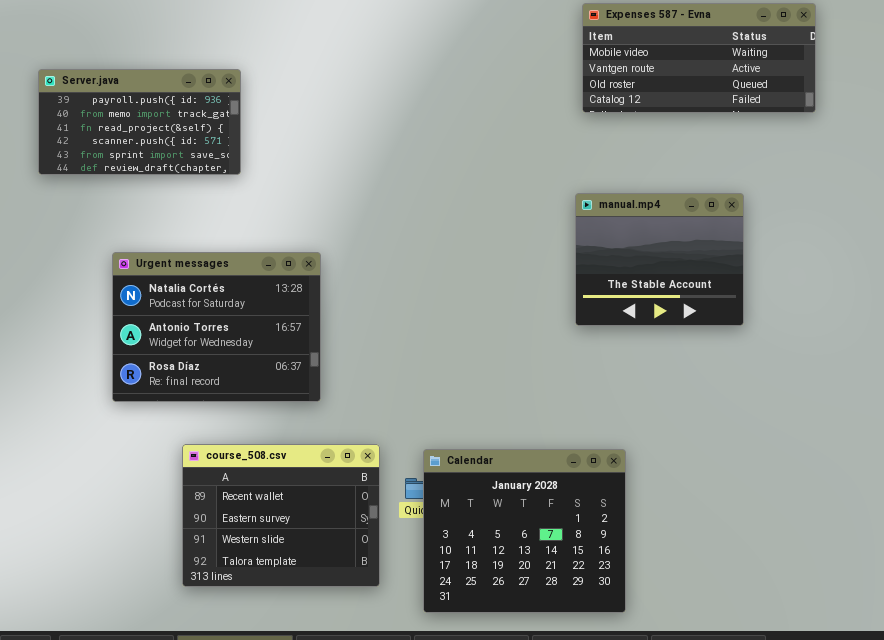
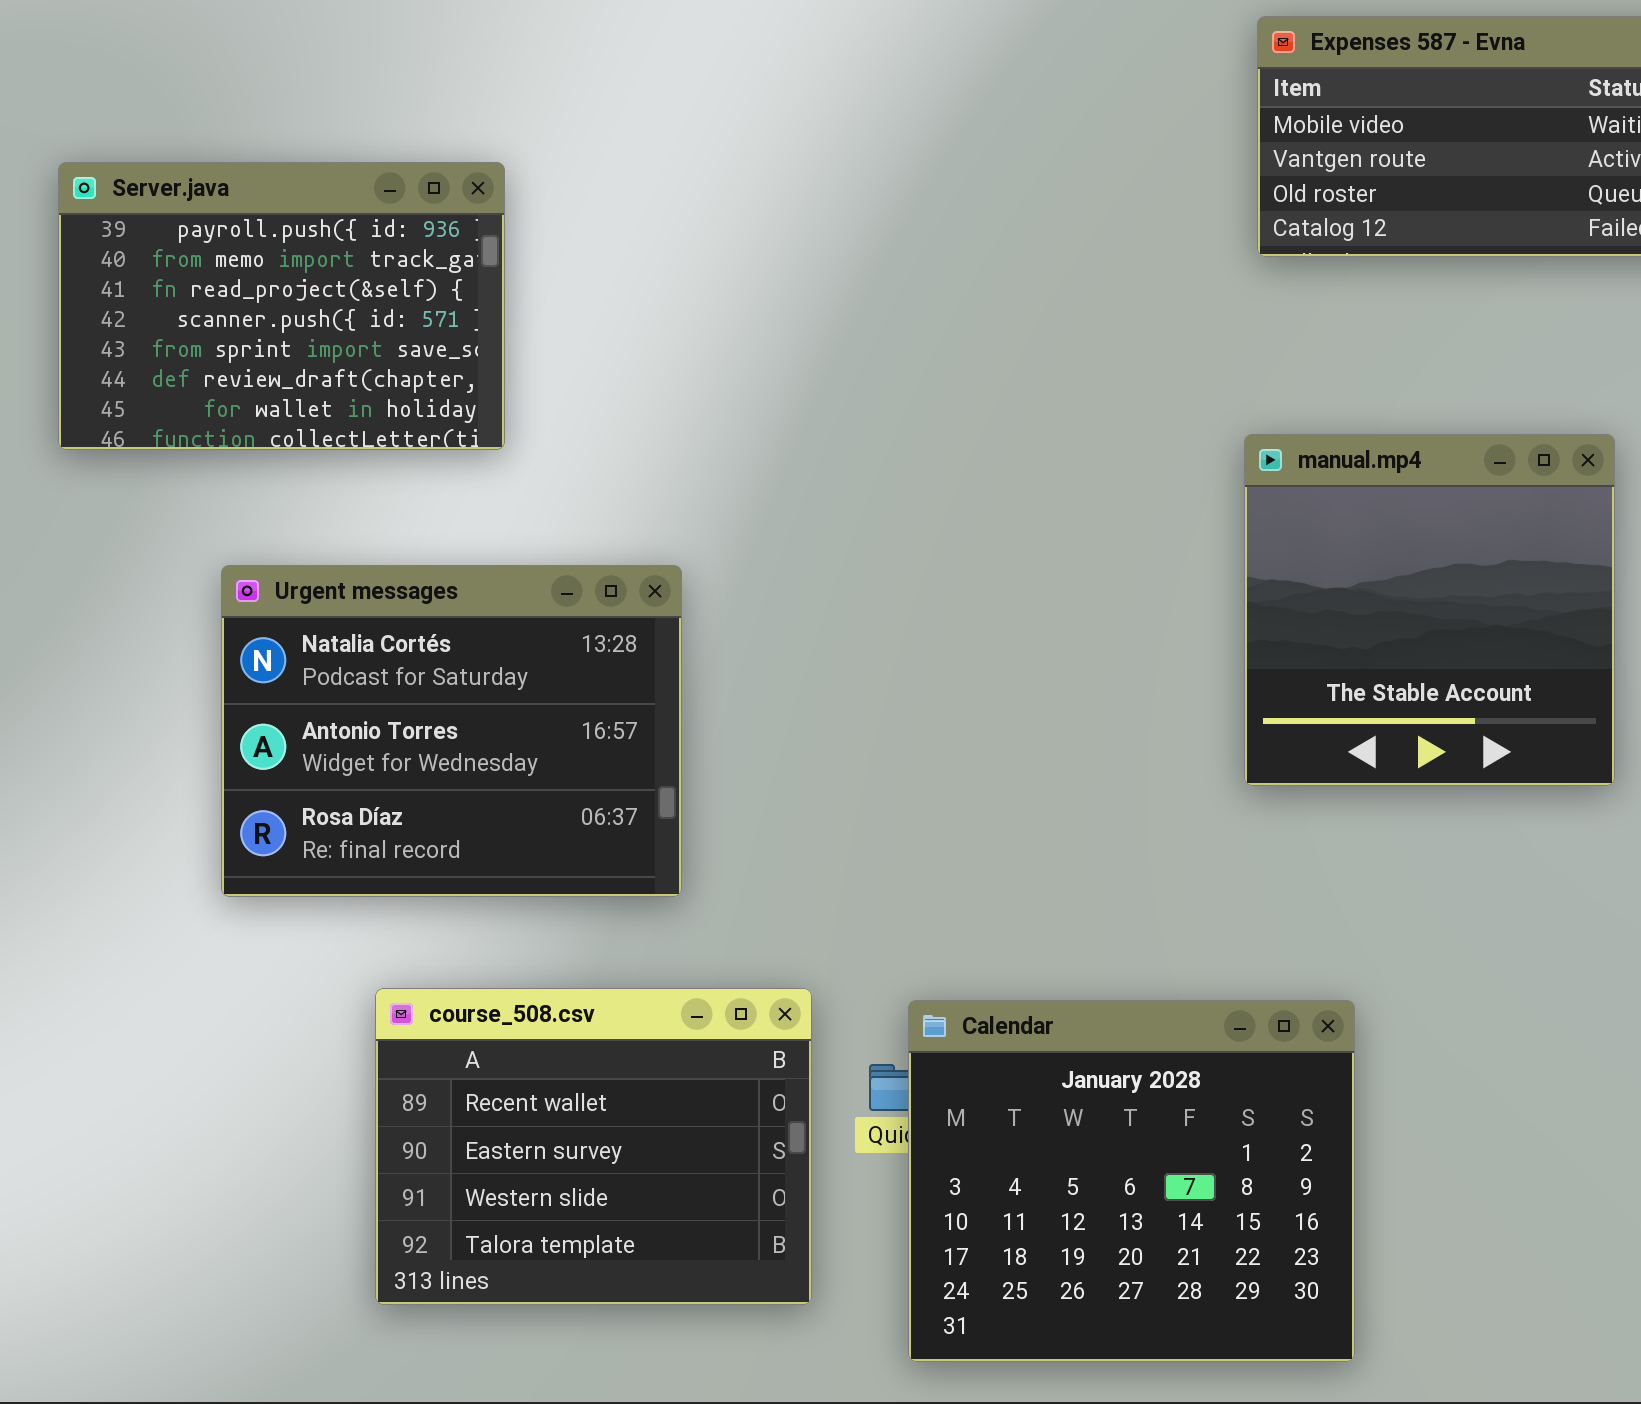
Server.java: [38,69,241,175] -> [58,162,505,450], resized
manual.mp4: [575,193,744,326] -> [1244,434,1615,786], resized

